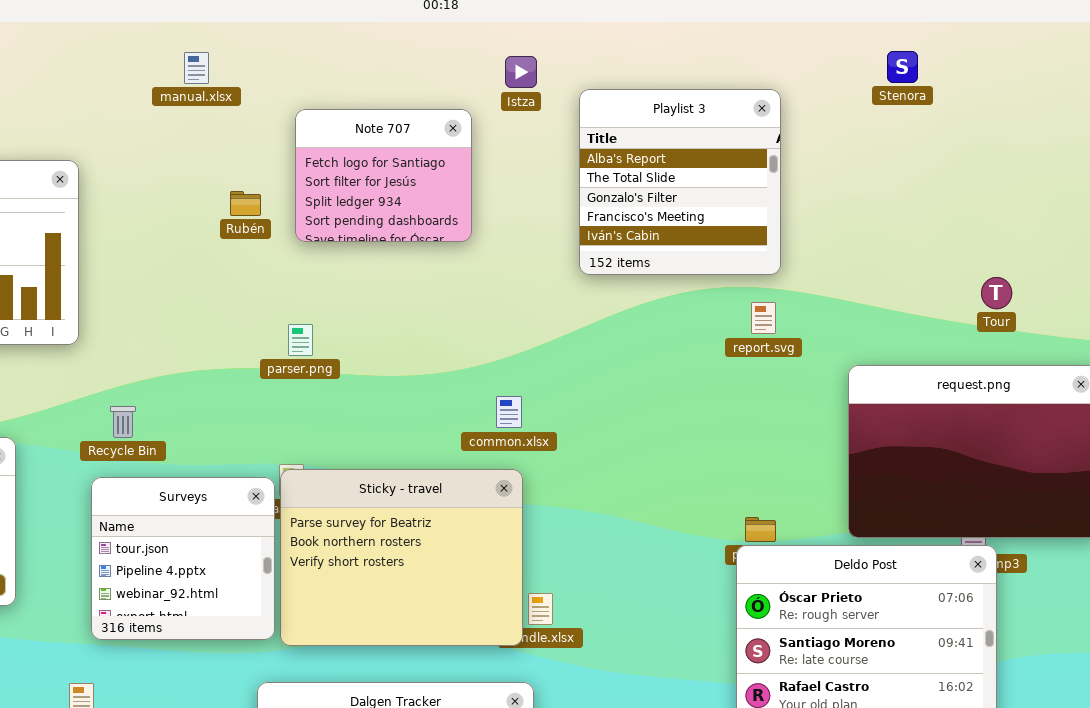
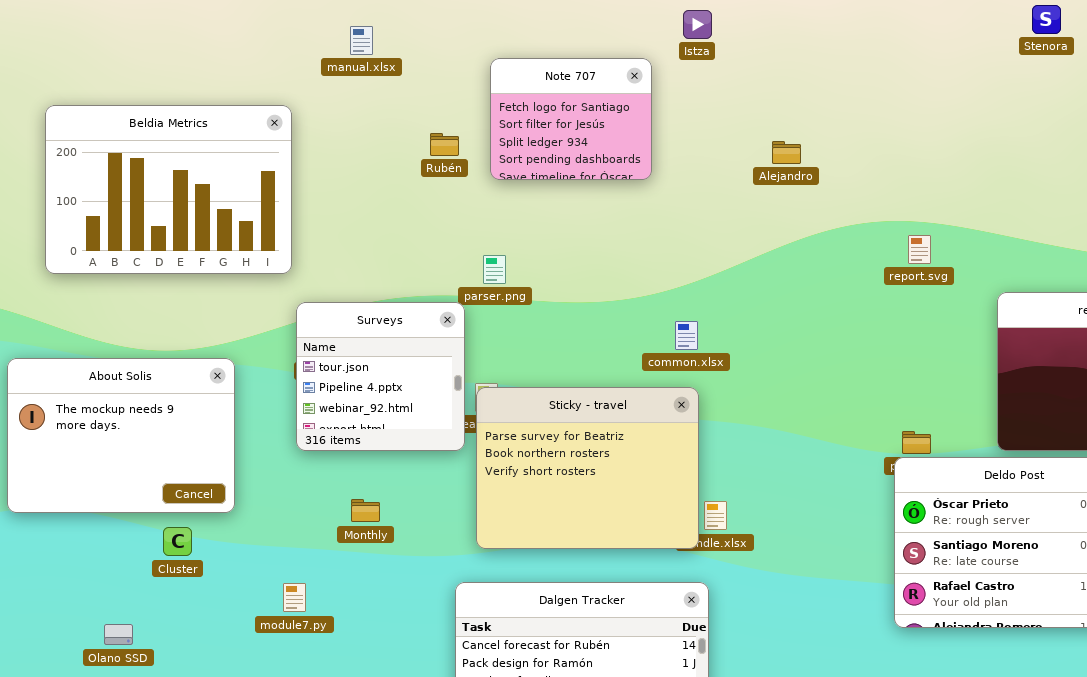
manual.xlsx: [184,52,209,84] -> [350,26,373,55], moved
Playlist 3: [579,89,781,275] -> none, closed
Surveys: [91,477,275,640] -> [296,302,465,451], moved

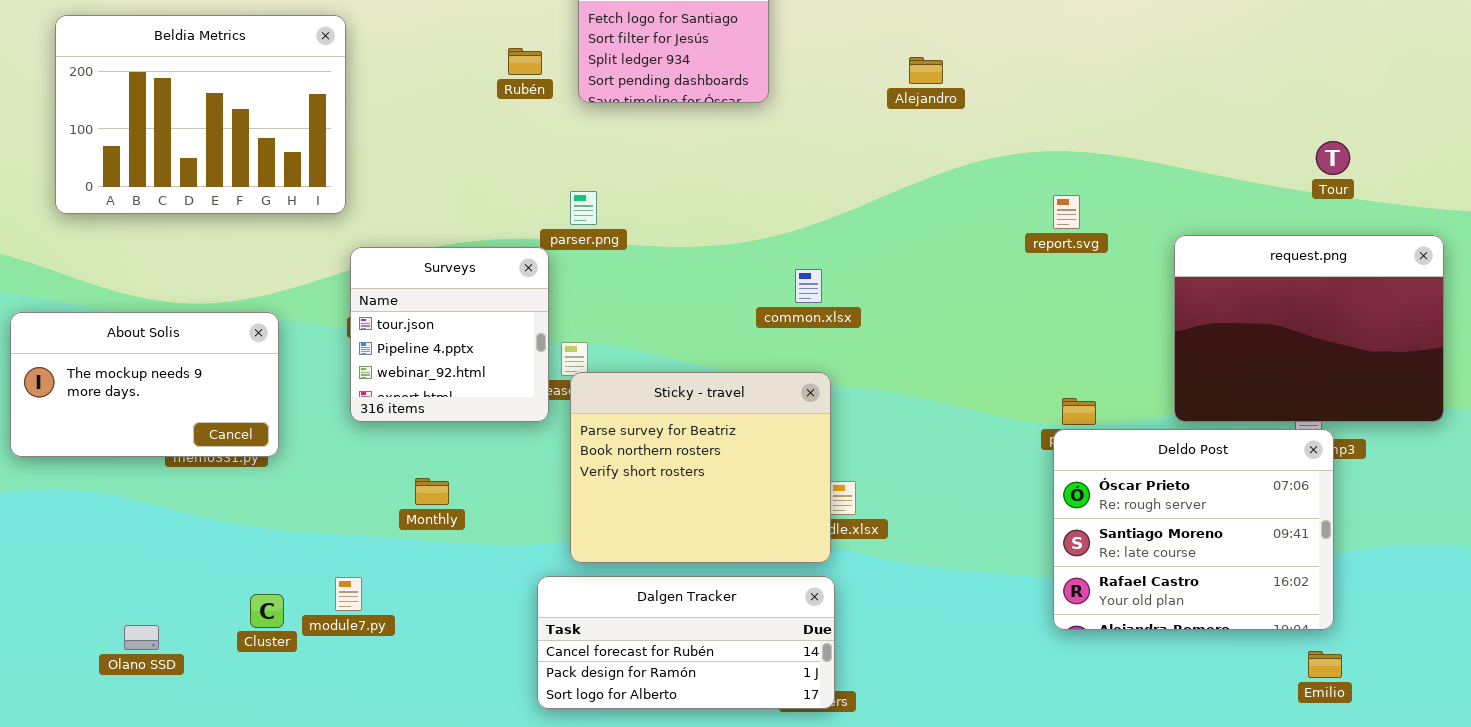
report.svg: [908,235,931,264] -> [1053,195,1080,229], moved
About Solis: [7,358,235,513] -> [10,312,279,457], resized
Sticky - travel: [476,387,699,549] -> [570,372,831,563], moved
Cluster: [163,527,192,556] -> [250,594,284,628], moved

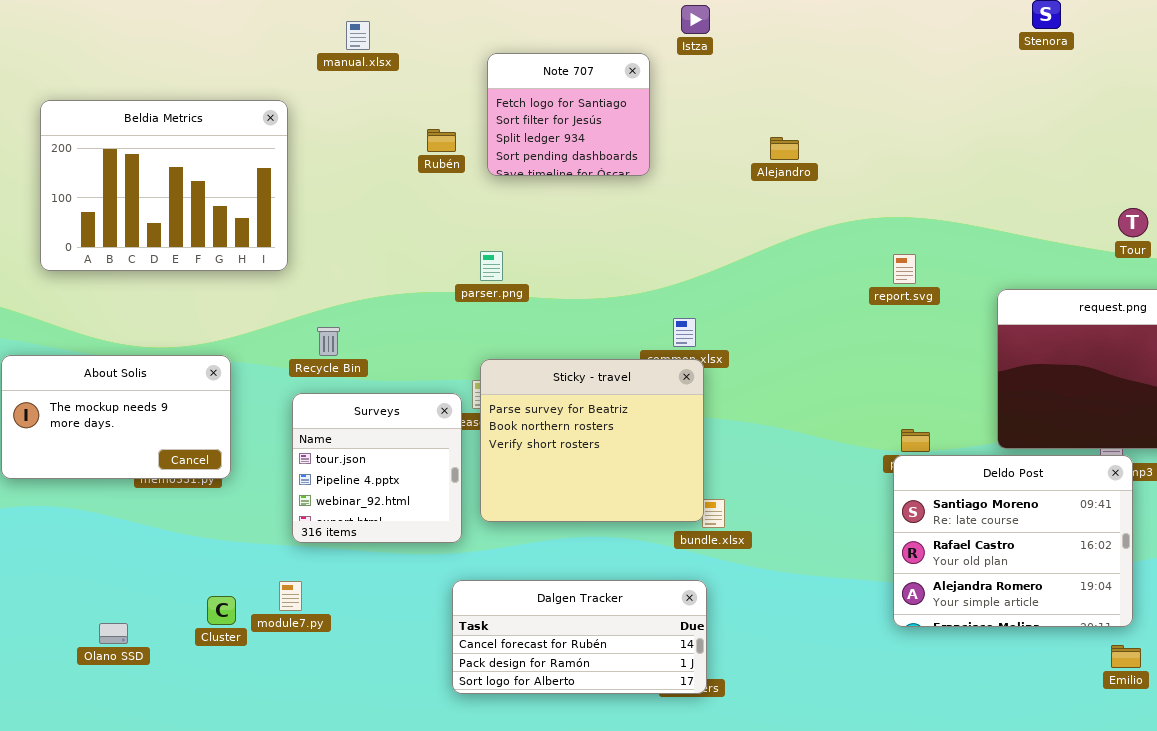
Surveys: [350,247,549,422] -> [292,393,462,543], moved
Sticky - travel: [570,372,831,563] -> [480,359,704,522], moved
Deldo Post: [1053,429,1334,630] -> [893,455,1133,627], scrolled down 1 row

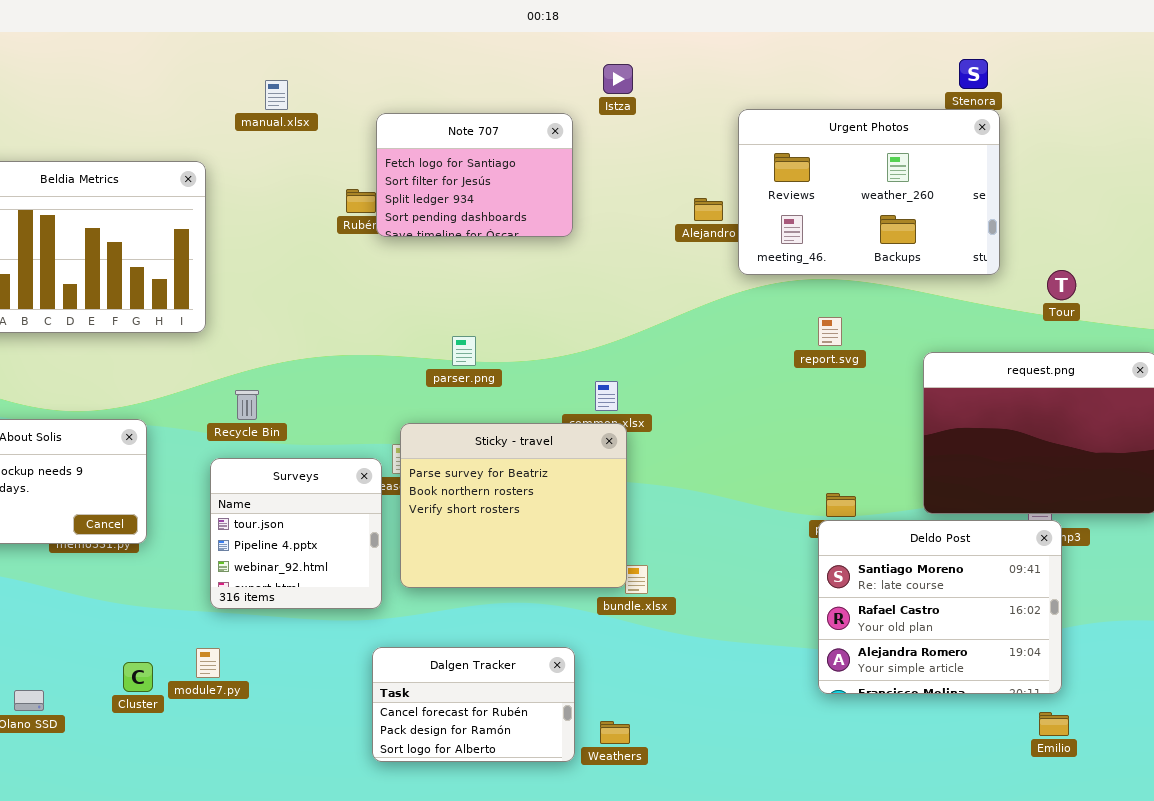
Urgent Photos: none -> [738,109,1000,275], opened
Note 707: [487,53,650,176] -> [376,113,573,237], resized
parser.png: [480,251,503,281] -> [452,336,476,366], moved
Dalgen Tracker: [452,580,707,694] -> [372,647,575,762], resized

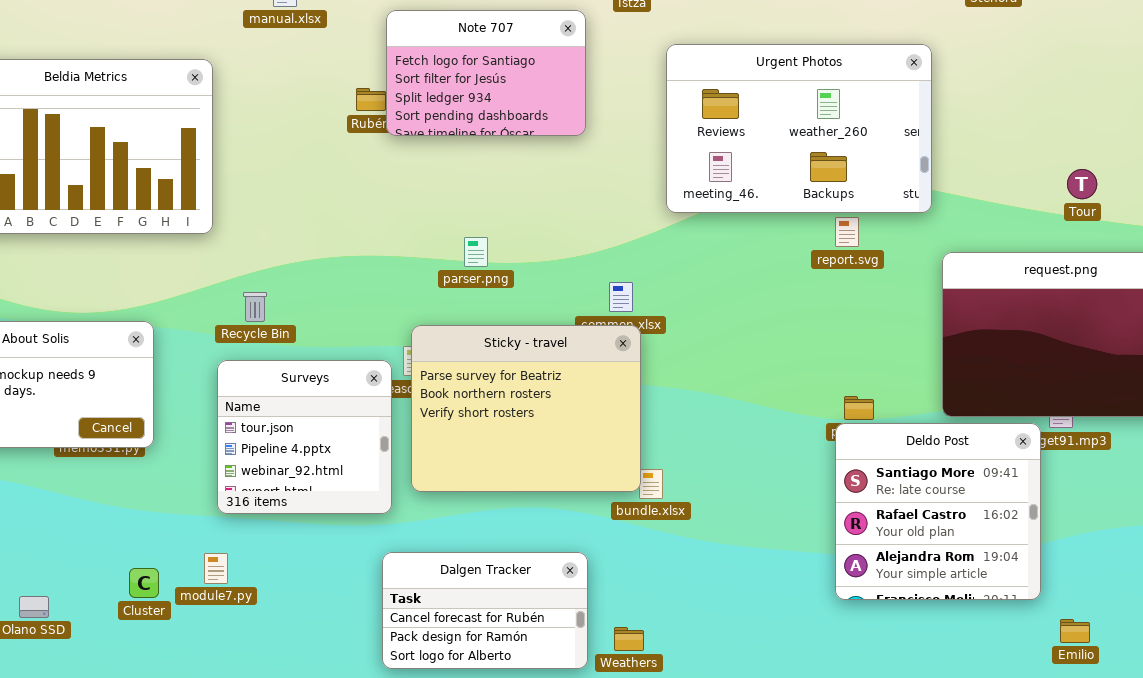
Urgent Photos: [738,109,1000,275] -> [666,44,932,213], moved
Deldo Post: [818,520,1062,694] -> [835,423,1041,600], resized

